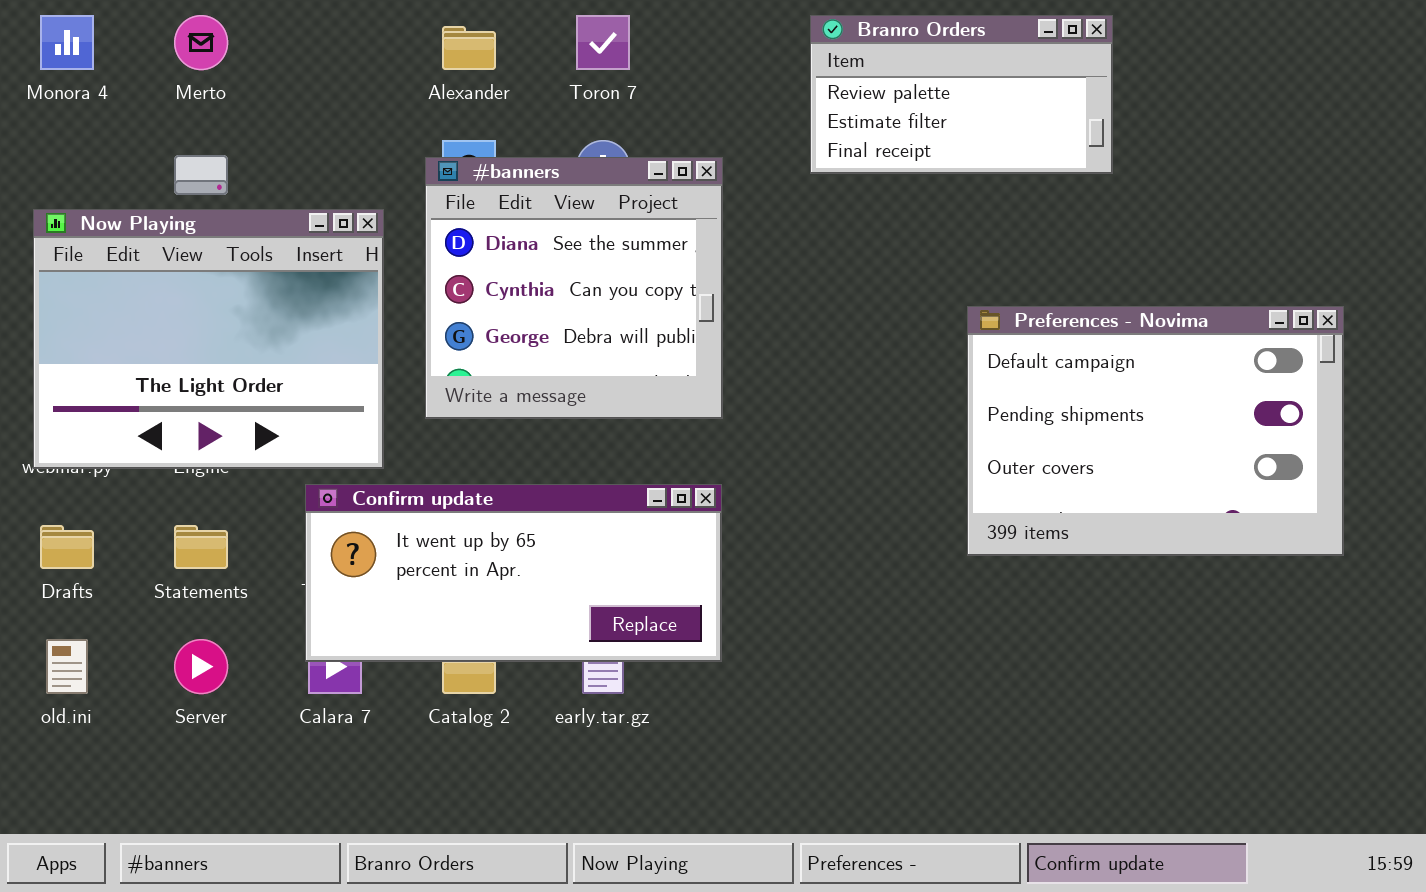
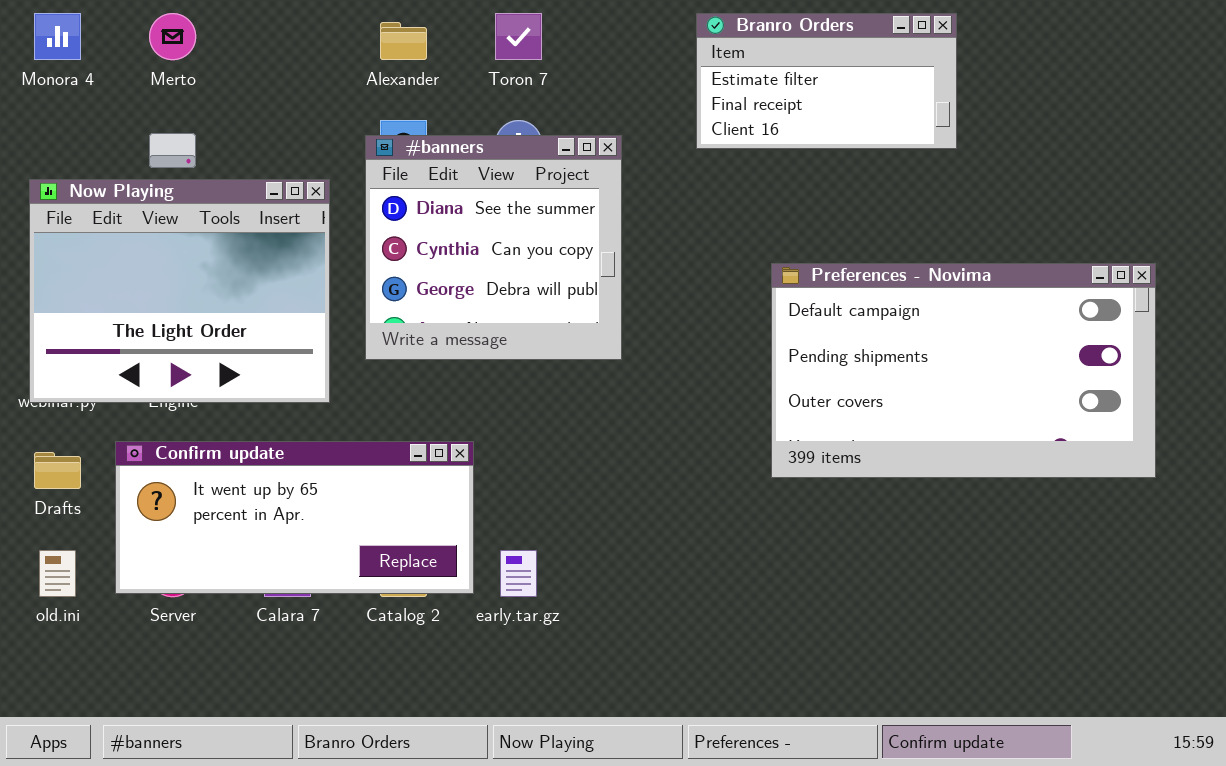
Branro Orders: [810,15,1113,174] -> [696,13,957,149], scrolled down 1 row
Preferences - Novima: [967,306,1344,556] -> [771,263,1156,478], resized
Confirm update: [305,484,722,662] -> [115,441,474,594], moved

